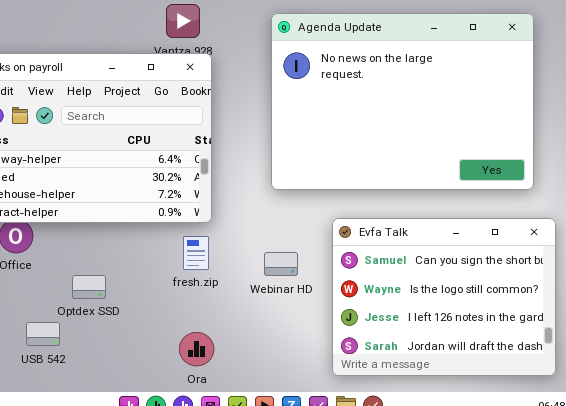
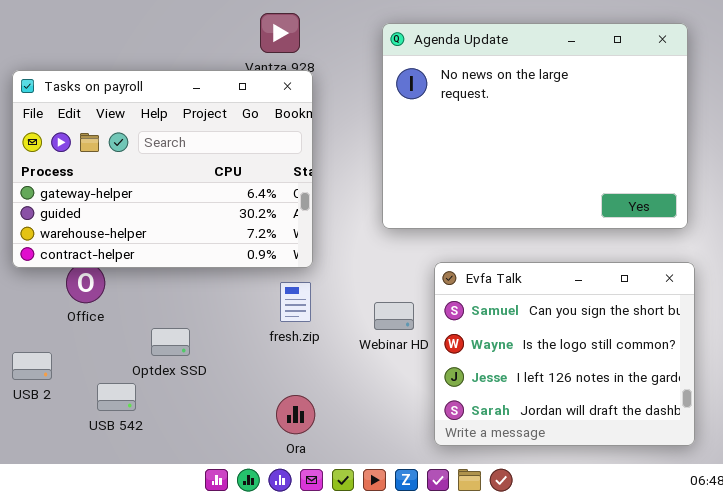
Evfa Talk: [332,218,556,376] -> [434,262,695,446], moved

